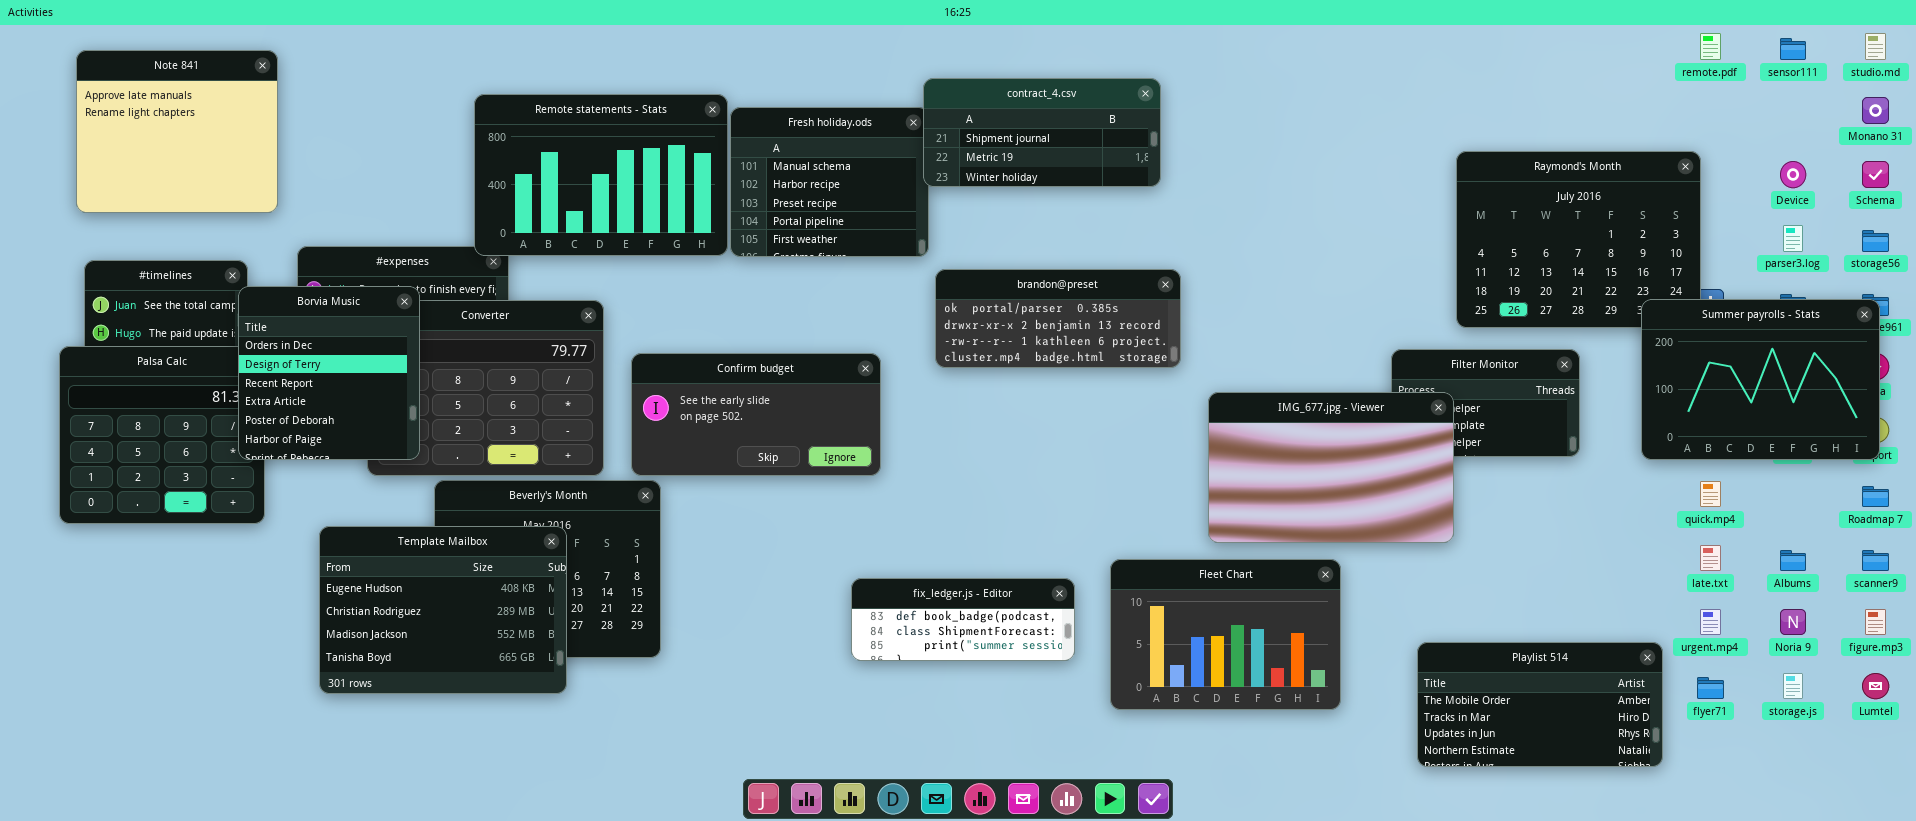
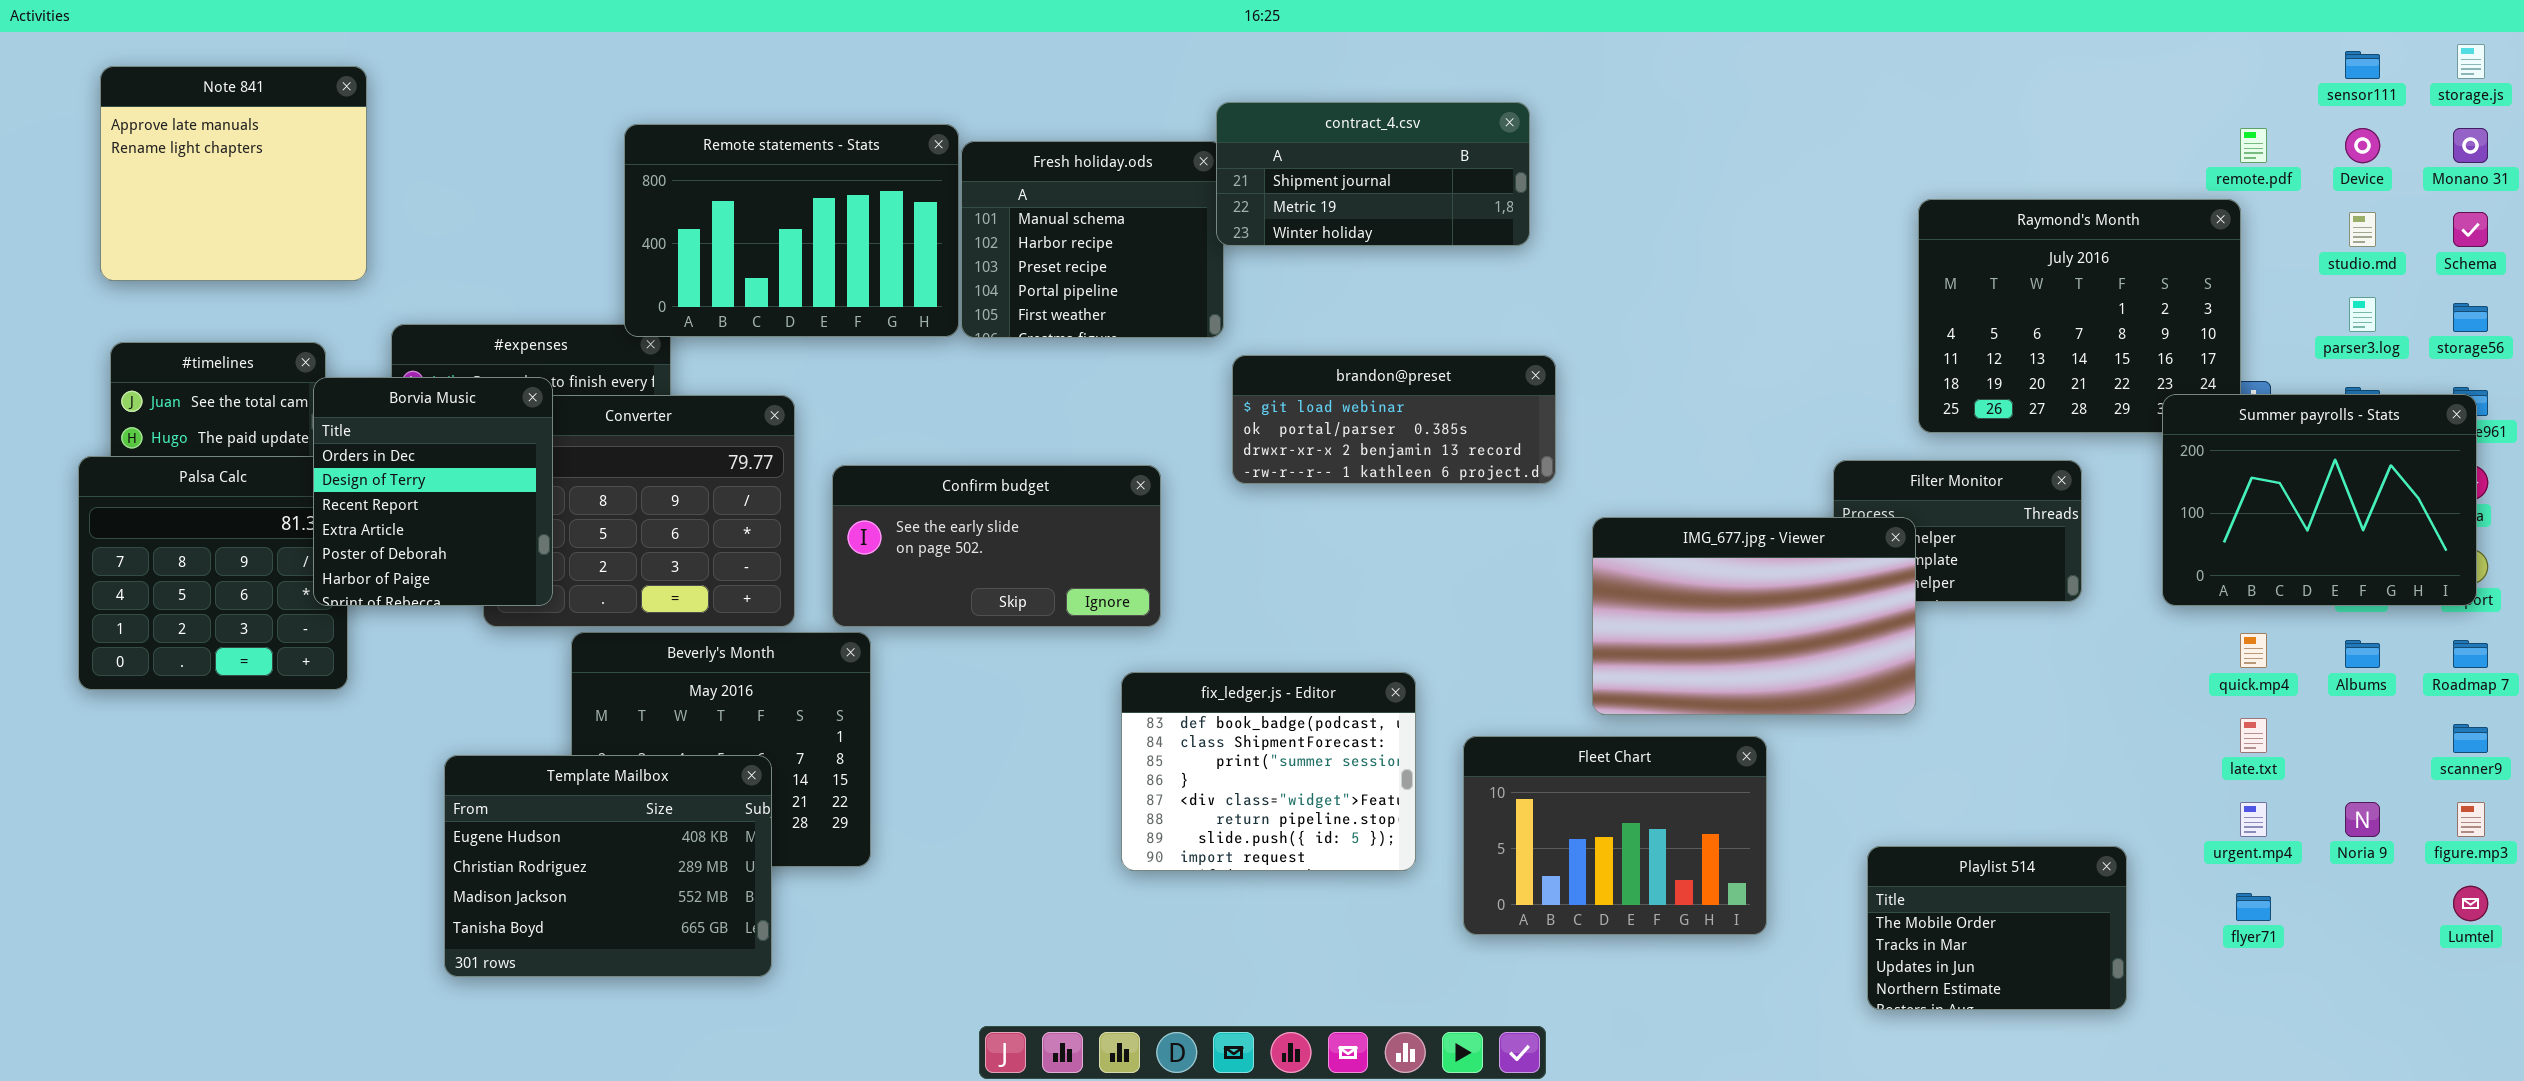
remote.pdf: [1700,33,1721,60] -> [2240,128,2267,163], moved
studio.md: [1865,33,1886,60] -> [2349,212,2376,247], moved
Device: [1780,161,1806,188] -> [2345,128,2380,163], moved
brandon@preset: [935,269,1181,368] -> [1232,355,1556,484], scrolled up 1 row
Template Mailbox: [319,526,567,694] -> [444,755,772,977], moved
Albums: [1780,550,1806,571] -> [2345,640,2380,668], moved
fix_ledger.js - Editor: [851,578,1075,661] -> [1121,672,1416,871], resized
Playlist 514: [1417,642,1663,767] -> [1867,846,2127,1010], resized
storage.js: [1783,673,1803,699] -> [2457,44,2485,79], moved

